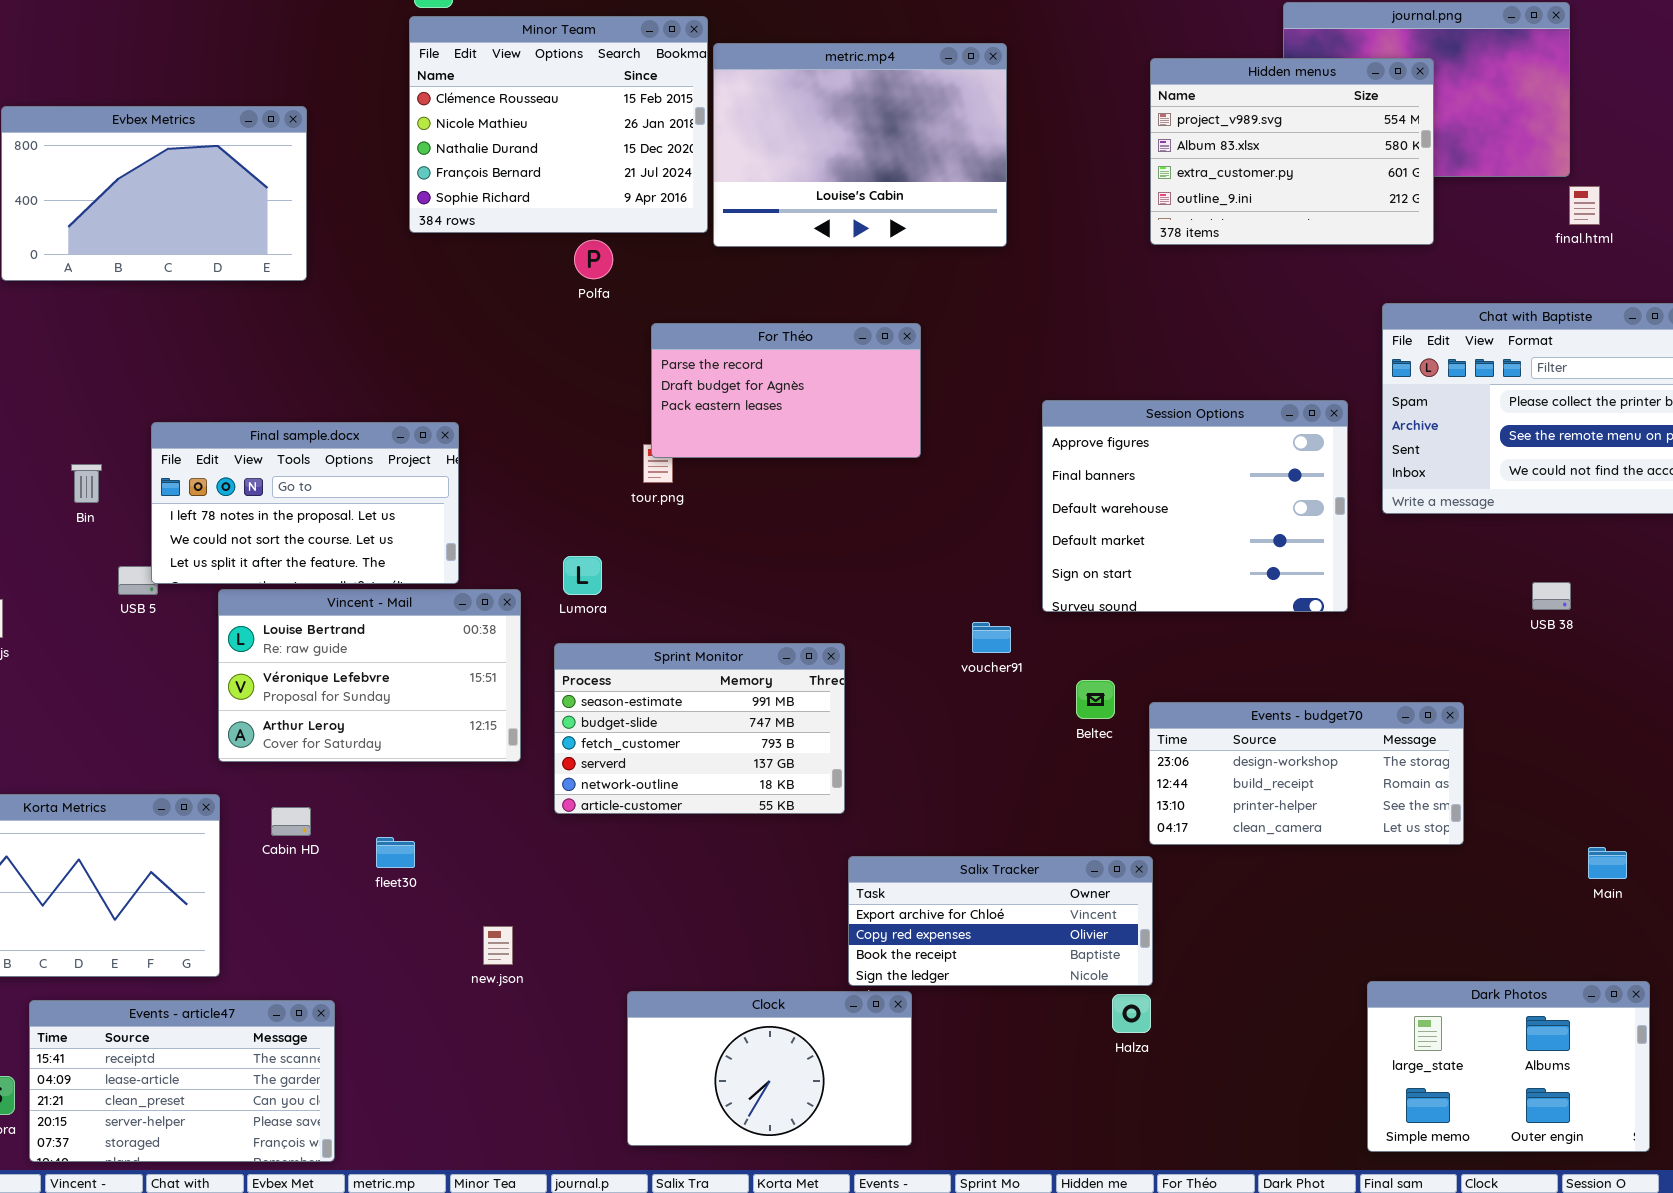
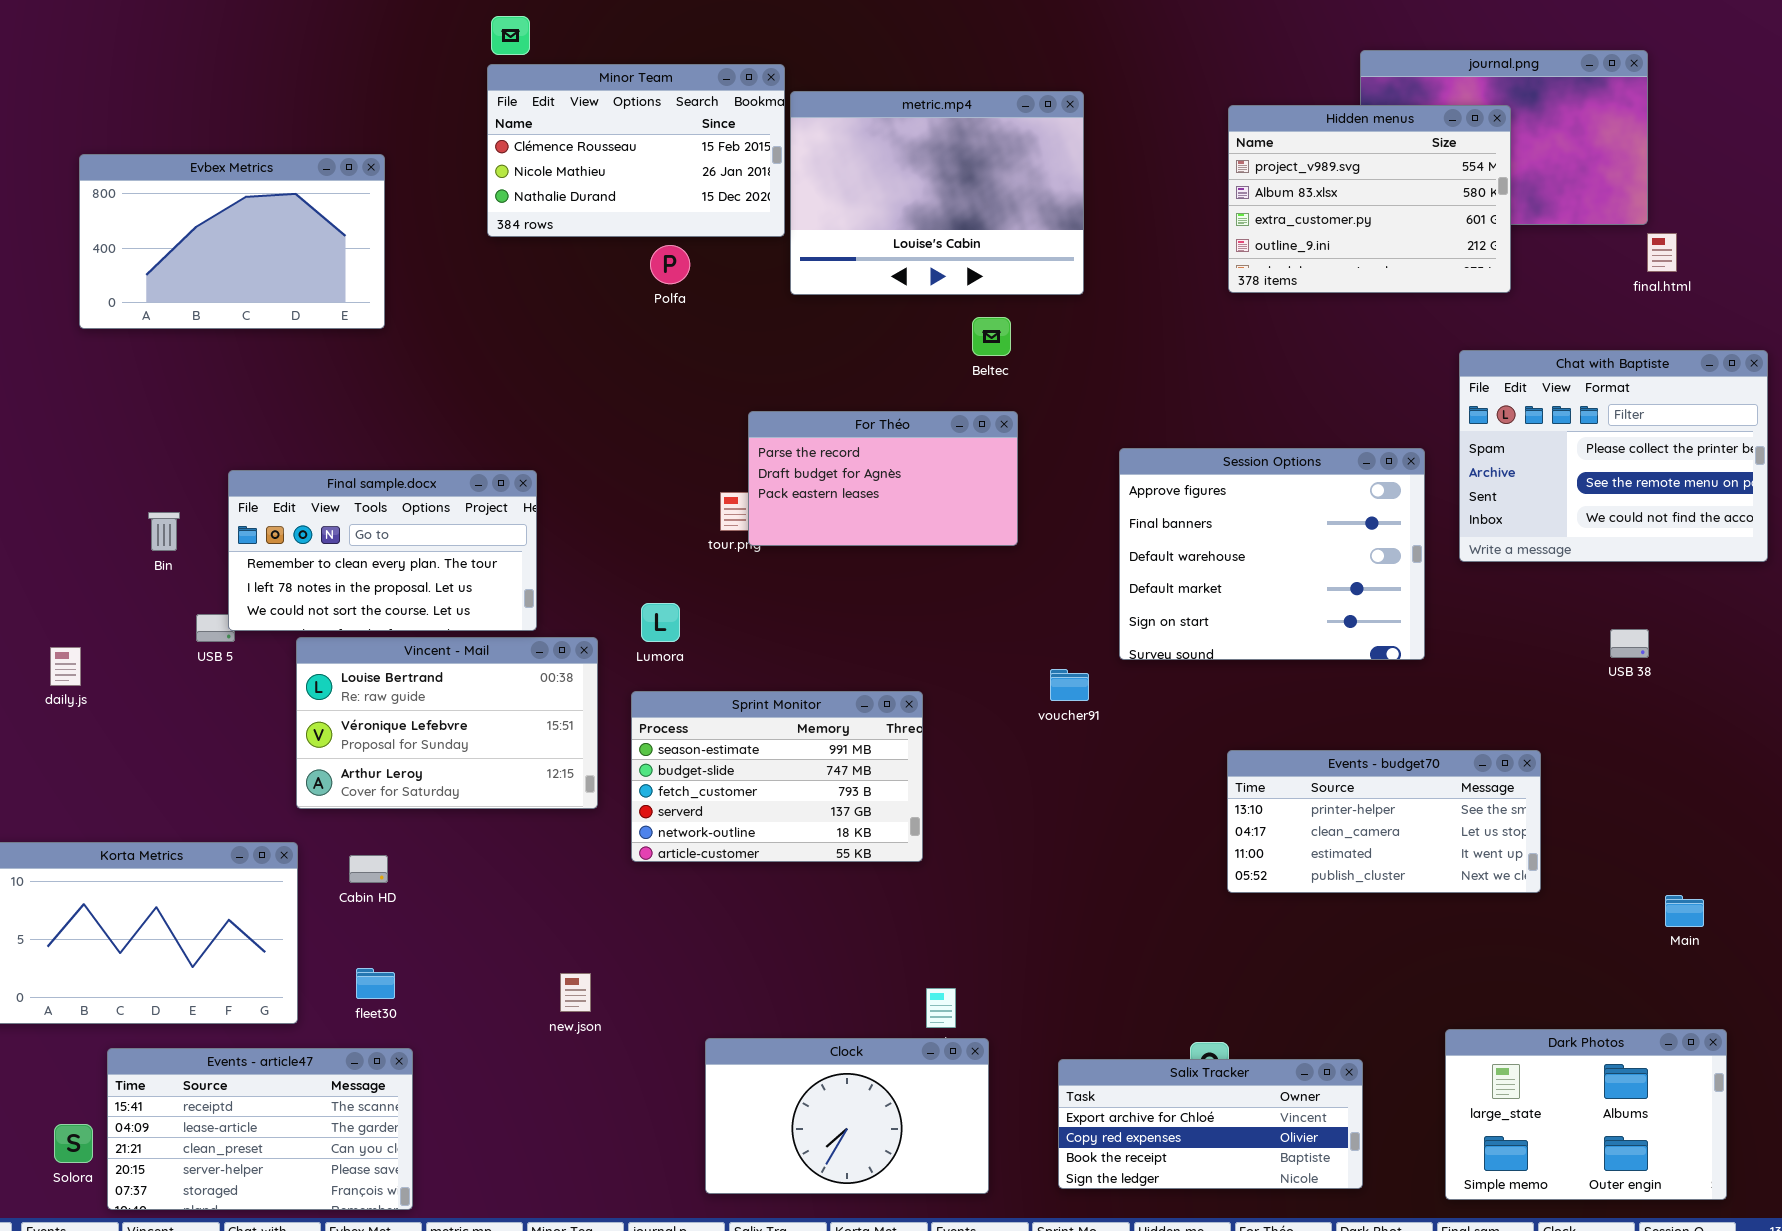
Minor Team: [409,16,708,233] -> [487,64,785,237], resized
Polfa: [574,240,613,279] -> [650,245,690,284], moved
For Théo: [651,323,921,458] -> [748,411,1018,546], moved
Final sample.docx: [151,422,459,584] -> [228,470,537,631], scrolled up 1 row
Beltec: [1076,680,1115,719] -> [972,317,1011,356], moved
Events - budget70: [1149,702,1464,845] -> [1227,750,1541,893], scrolled down 2 rows
fleet30: [376,837,415,868] -> [356,968,395,999], moved
Salix Tracker: [848,856,1153,986] -> [1058,1059,1363,1189], moved

